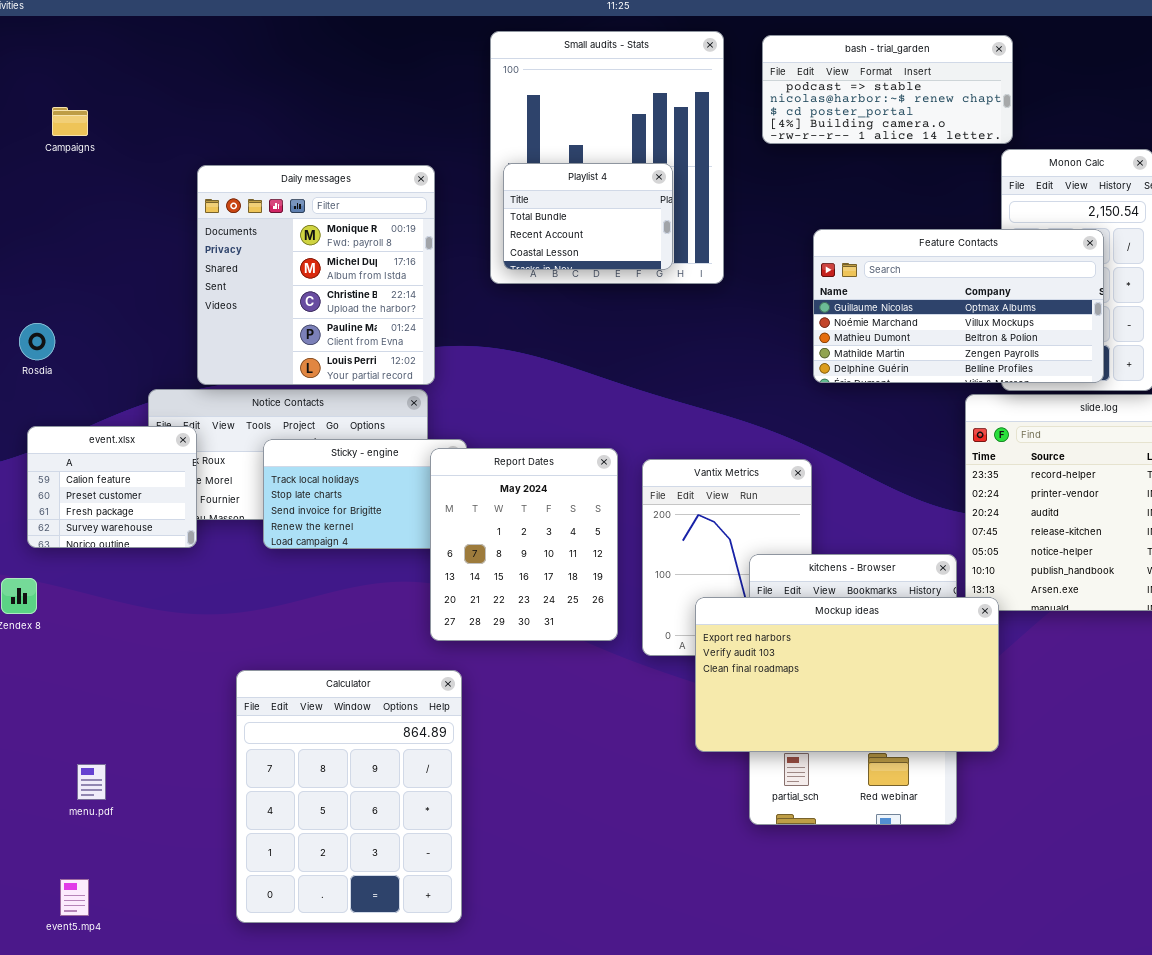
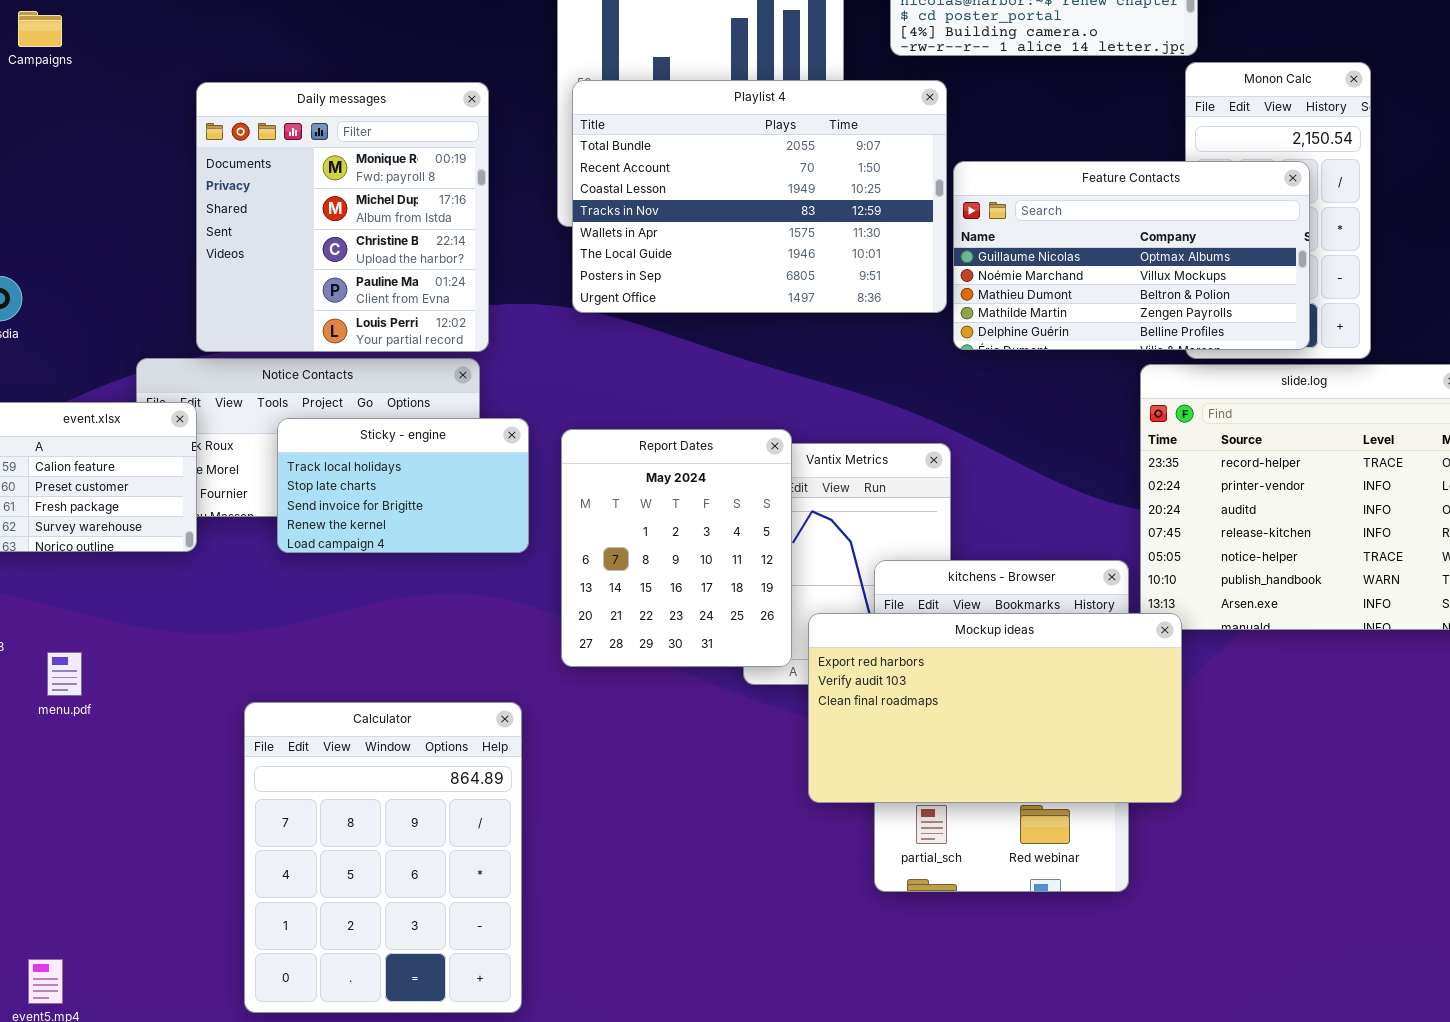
Playlist 4: [503,163,673,270] -> [572,80,947,313], resized
Report Dates: [430,448,618,641] -> [561,429,792,667], moved
menu.pdf: [77,764,106,800] -> [47,652,82,696], moved

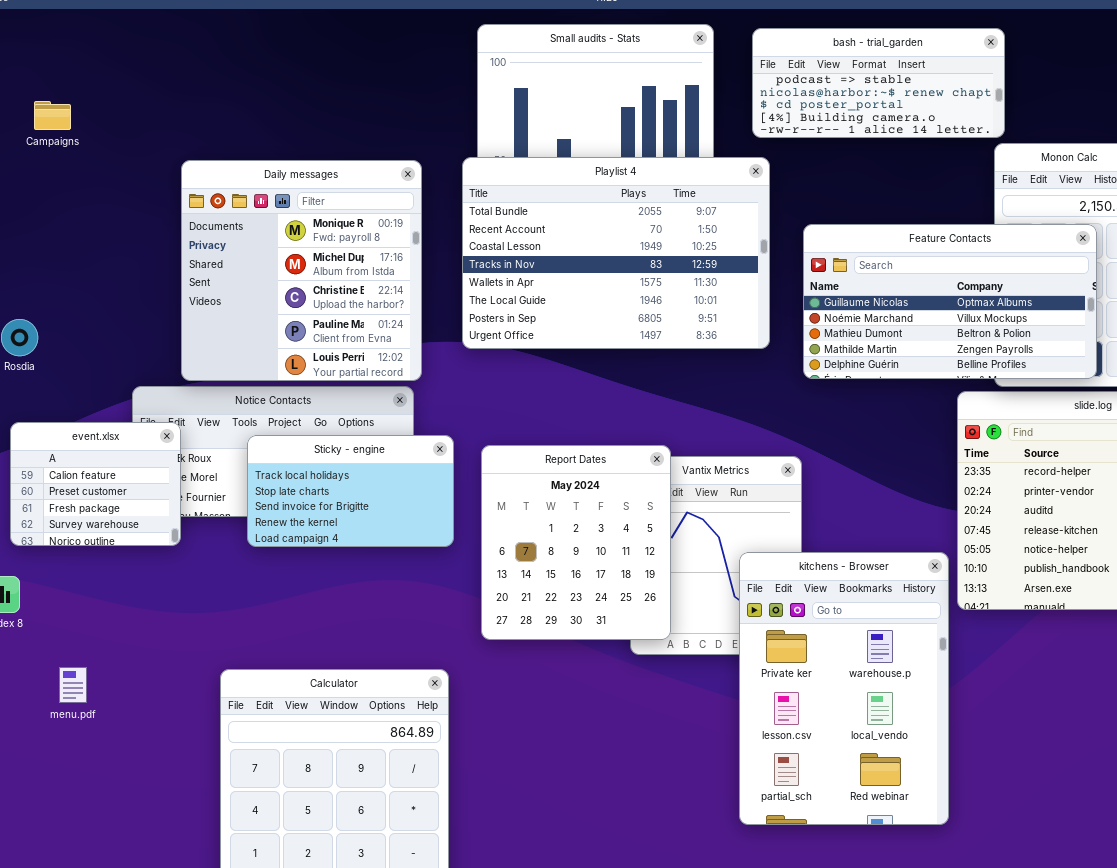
Playlist 4: [572,80,947,313] -> [462,157,770,349], moved
Mockup ideas: [808,613,1182,803] -> none, closed
menu.pdf: [47,652,82,696] -> [59,667,87,703], moved

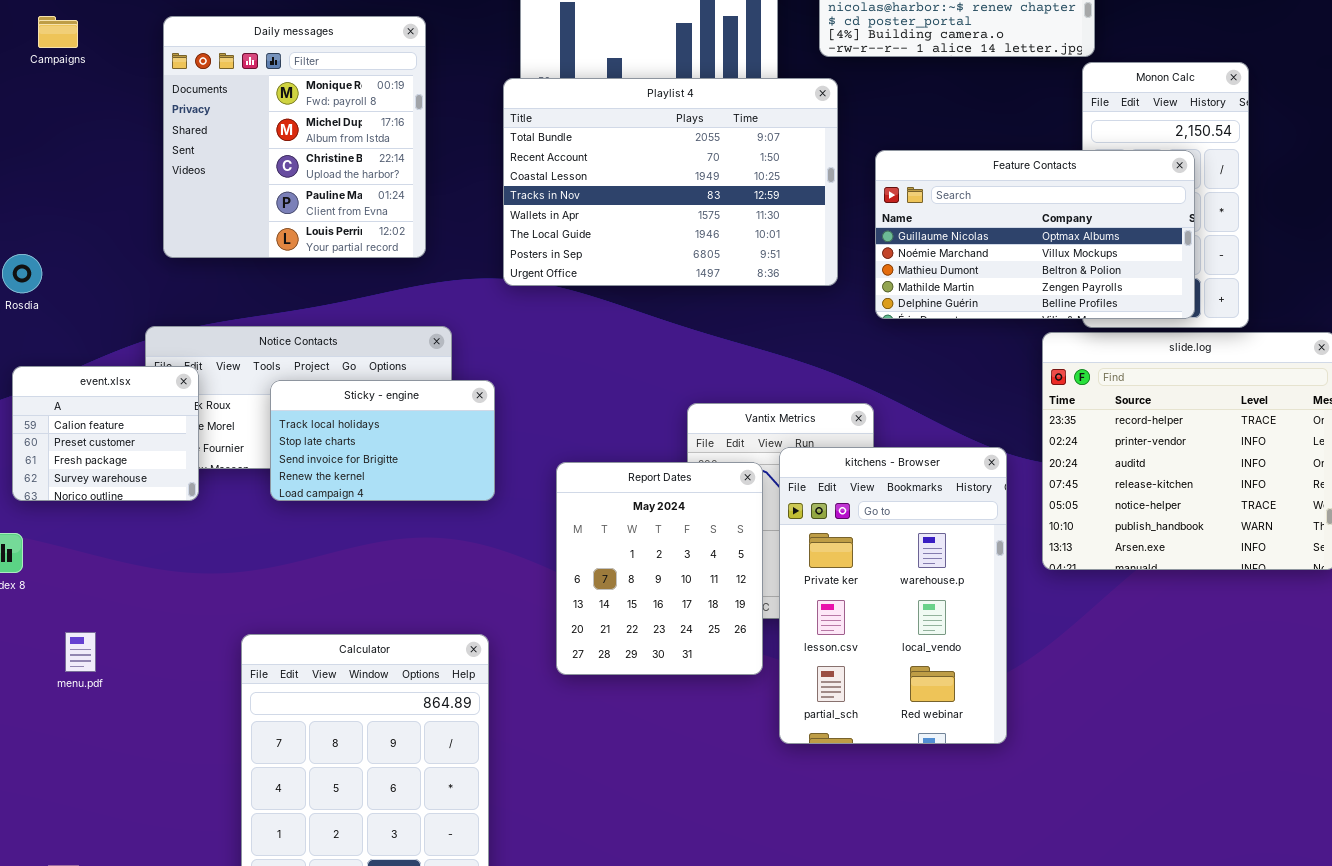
Daily messages: [181,160,422,381] -> [163,16,426,258], moved
Report Dates: [481,445,671,640] -> [556,462,763,675], moved
kitchens - Browser: [739,552,949,825] -> [779,447,1007,744], moved

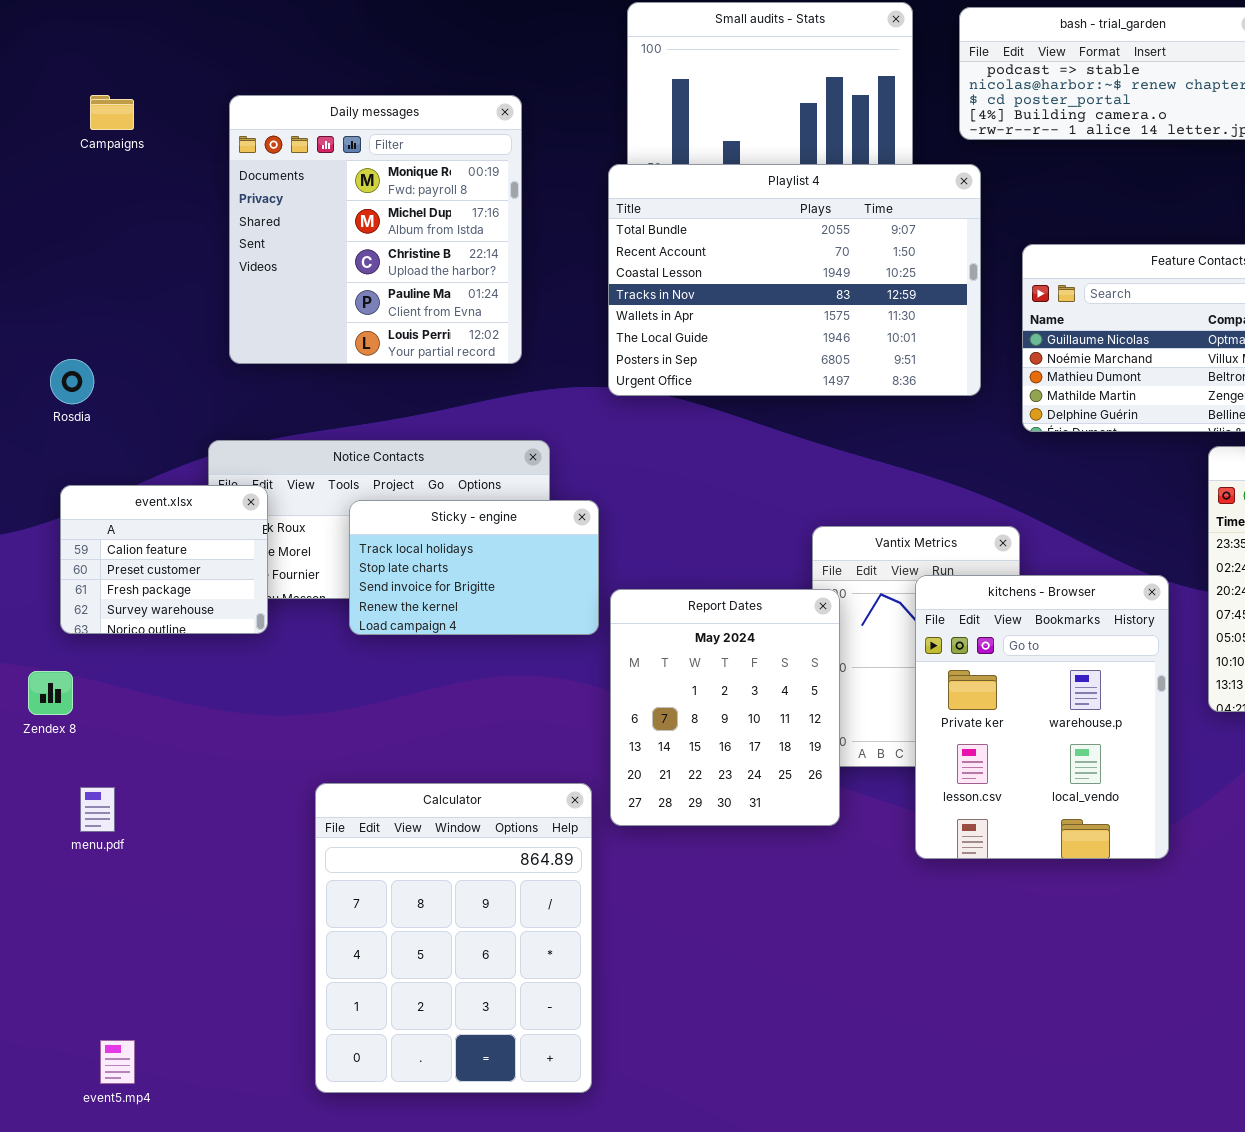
kitchens - Browser: [779,447,1007,744] -> [915,575,1169,859], resized
Report Dates: [556,462,763,675] -> [610,589,840,826], moved
menu.pdf: [65,632,96,672] -> [80,787,115,832], moved

